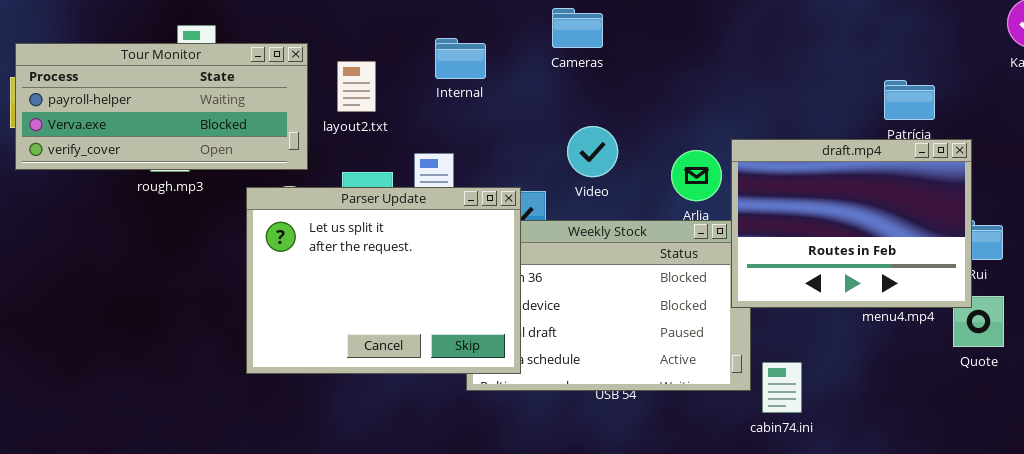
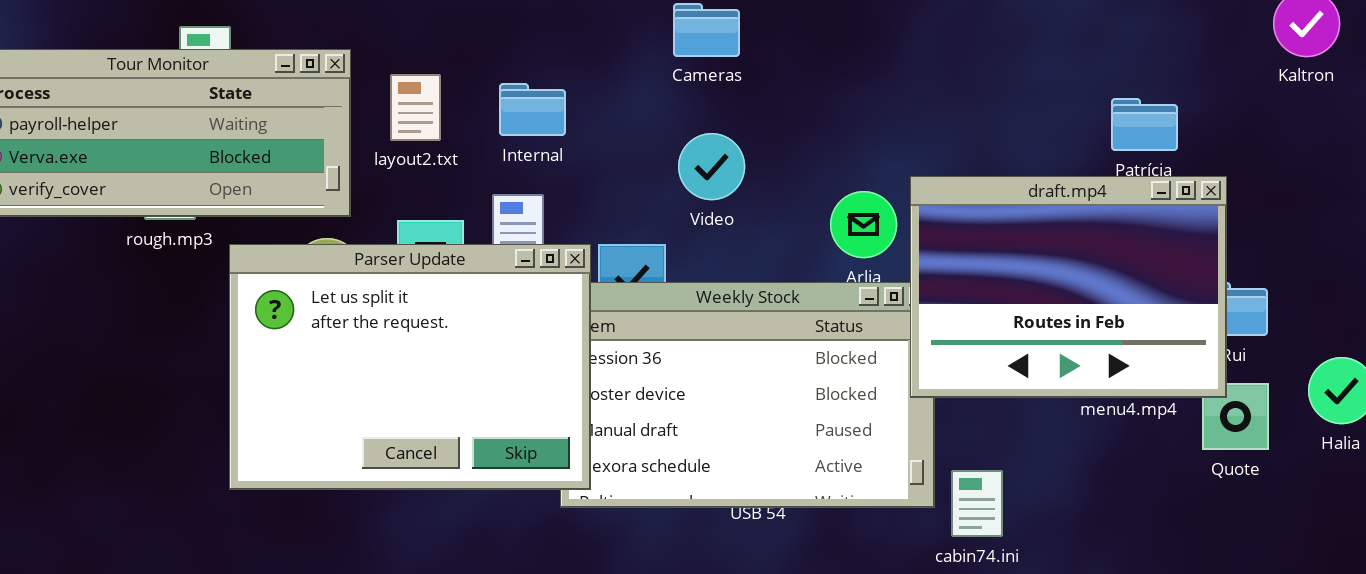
Internal: [435,38,486,79] -> [499,83,566,136], moved
Video: [567,126,618,177] -> [678,133,745,200], moved
Parser Update: [246,187,521,374] -> [229,244,591,490], moved

